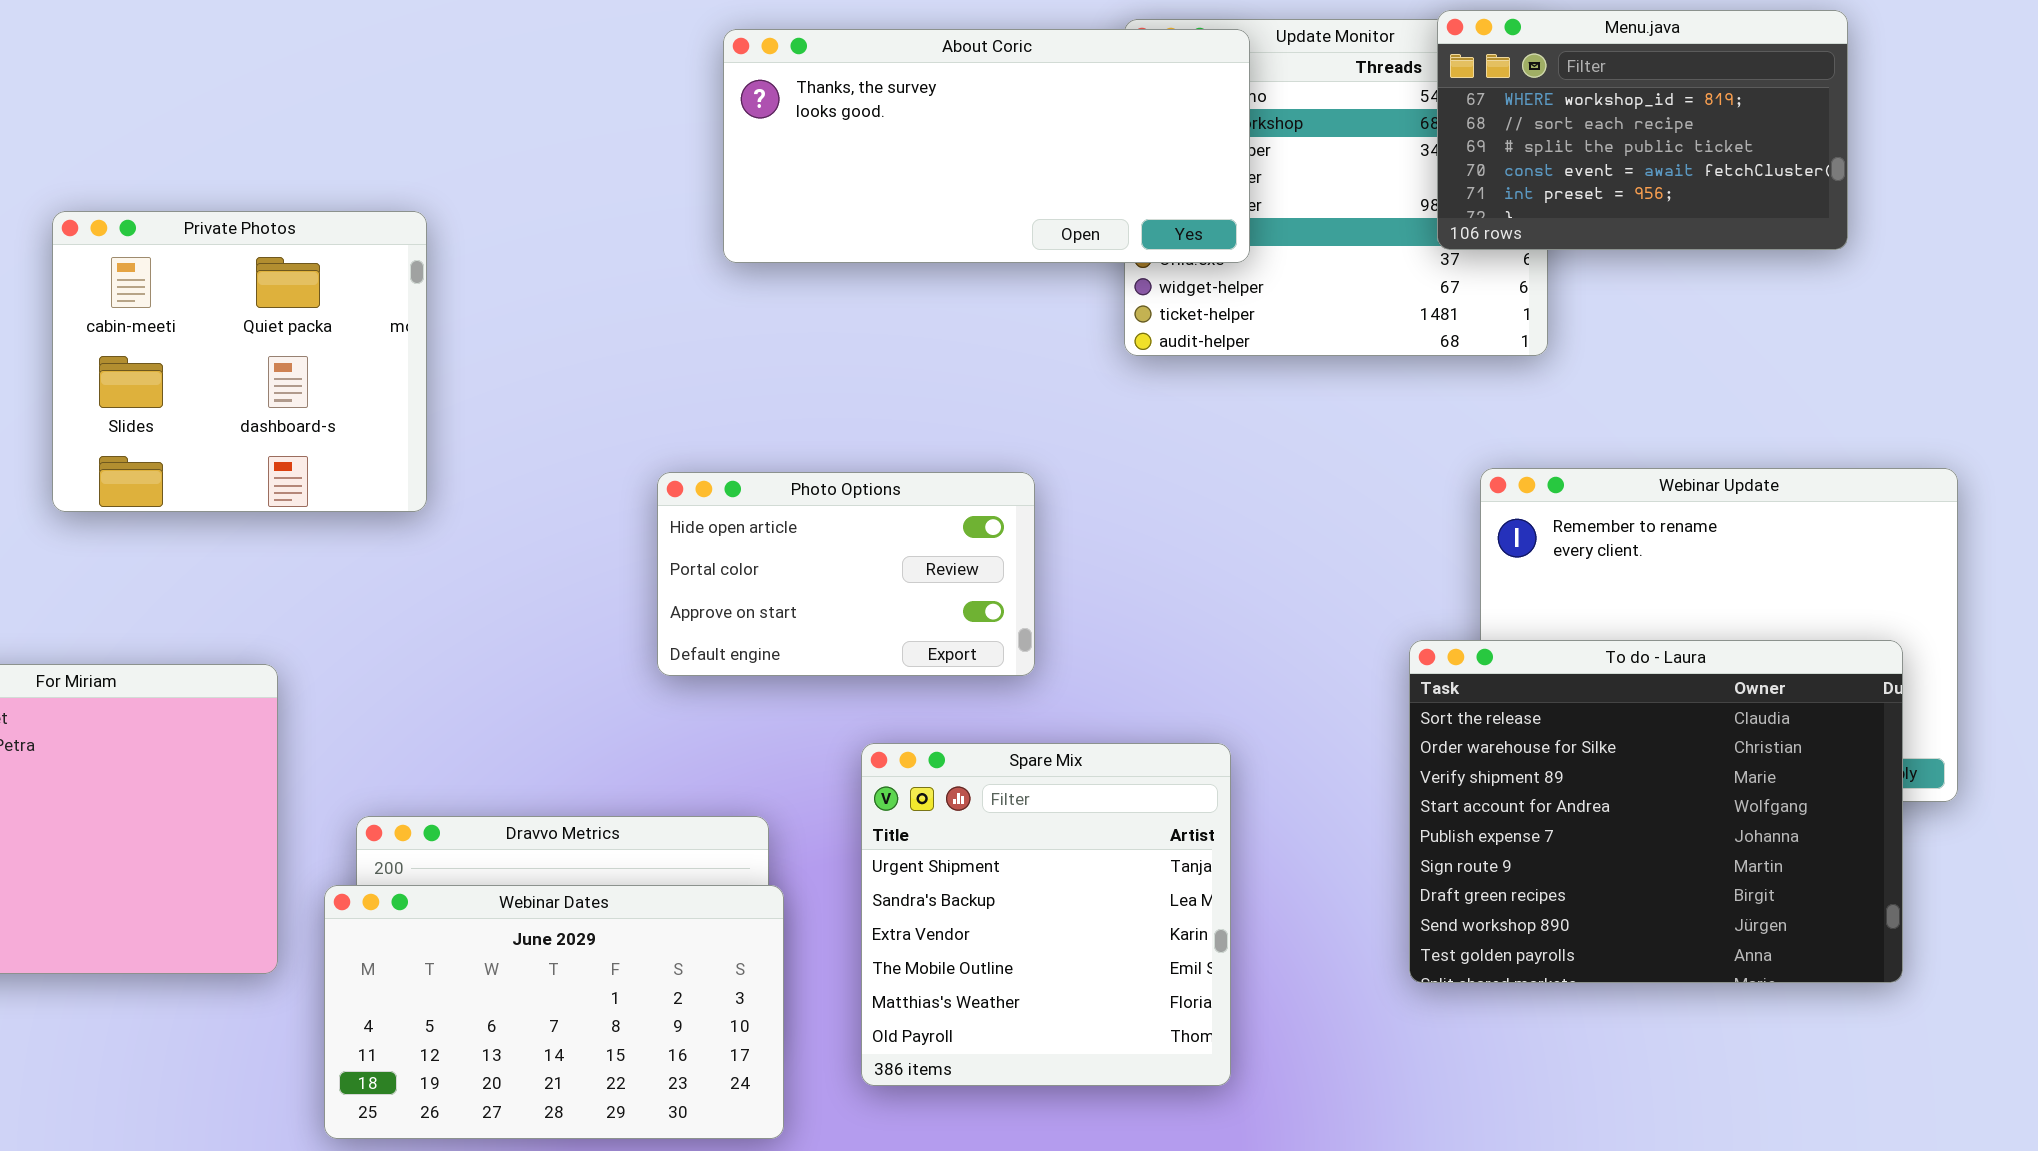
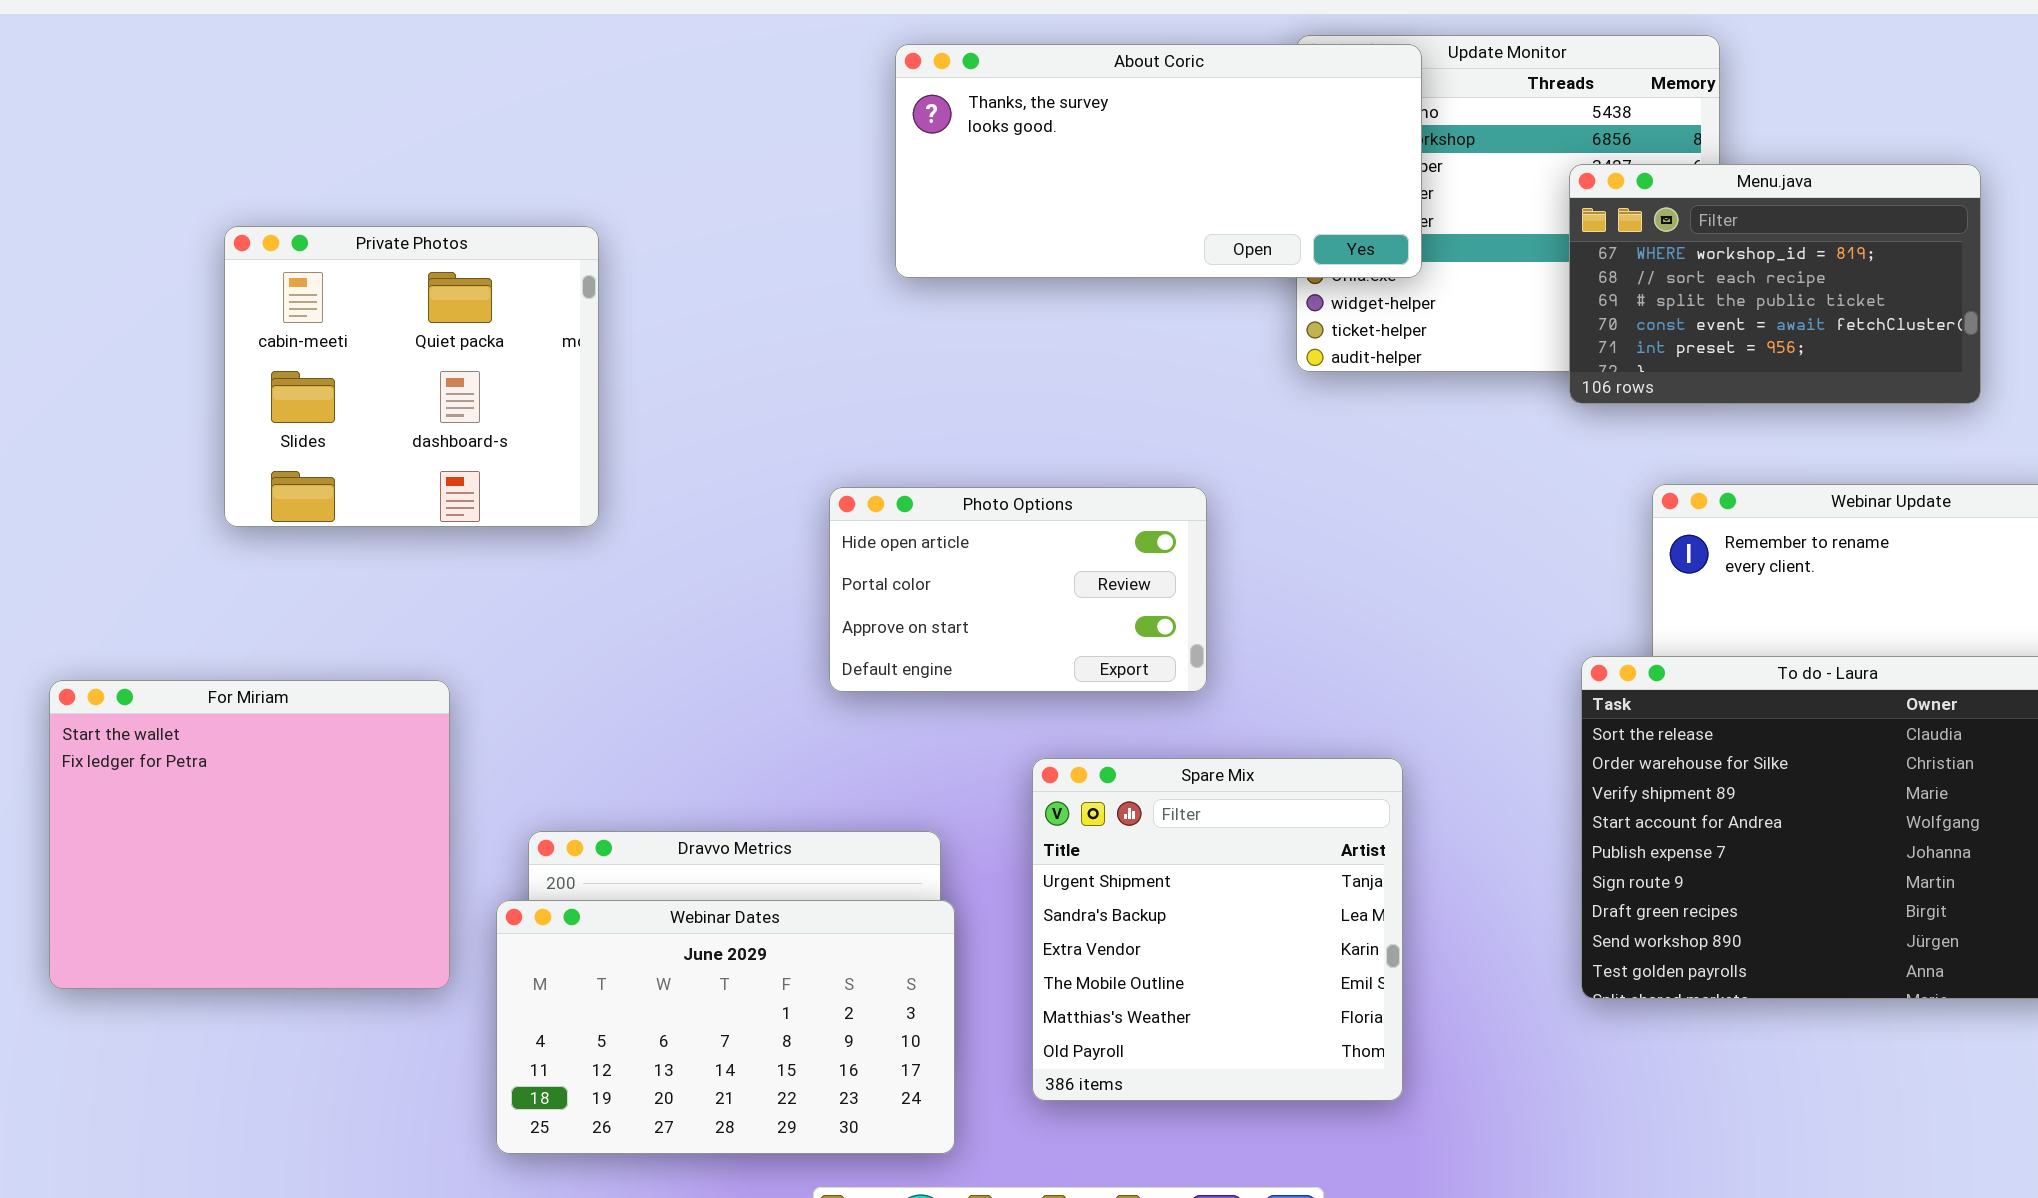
Menu.java: [1437,10,1848,250] -> [1569,164,1981,404], moved

